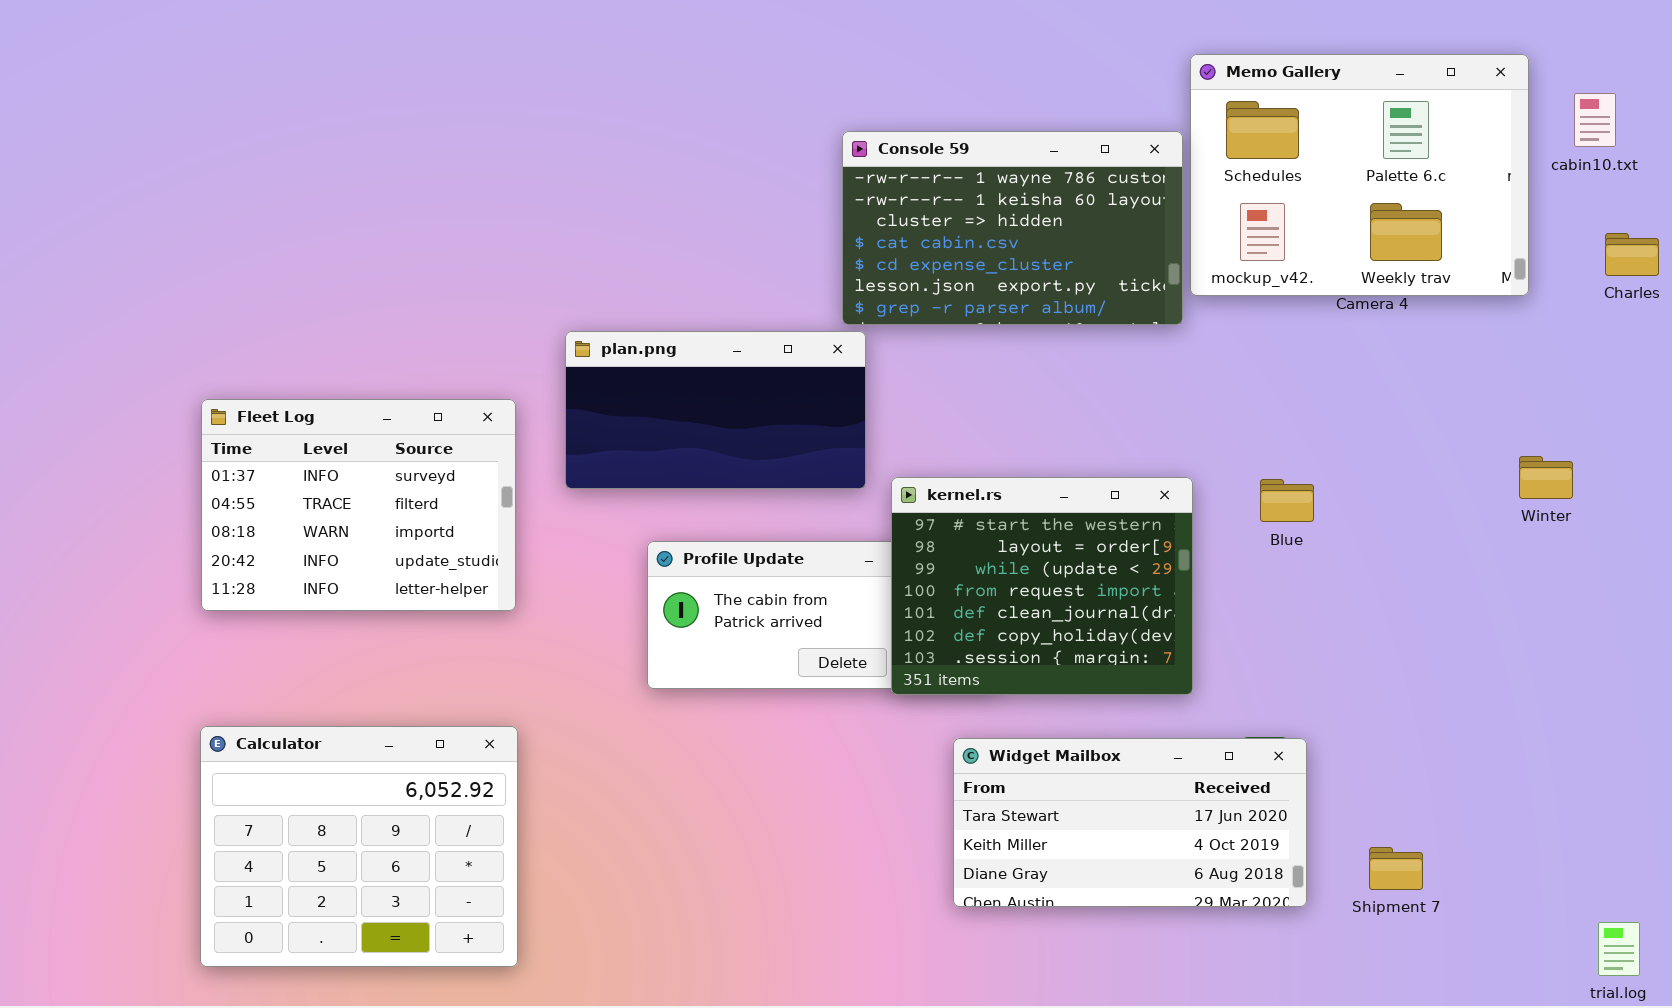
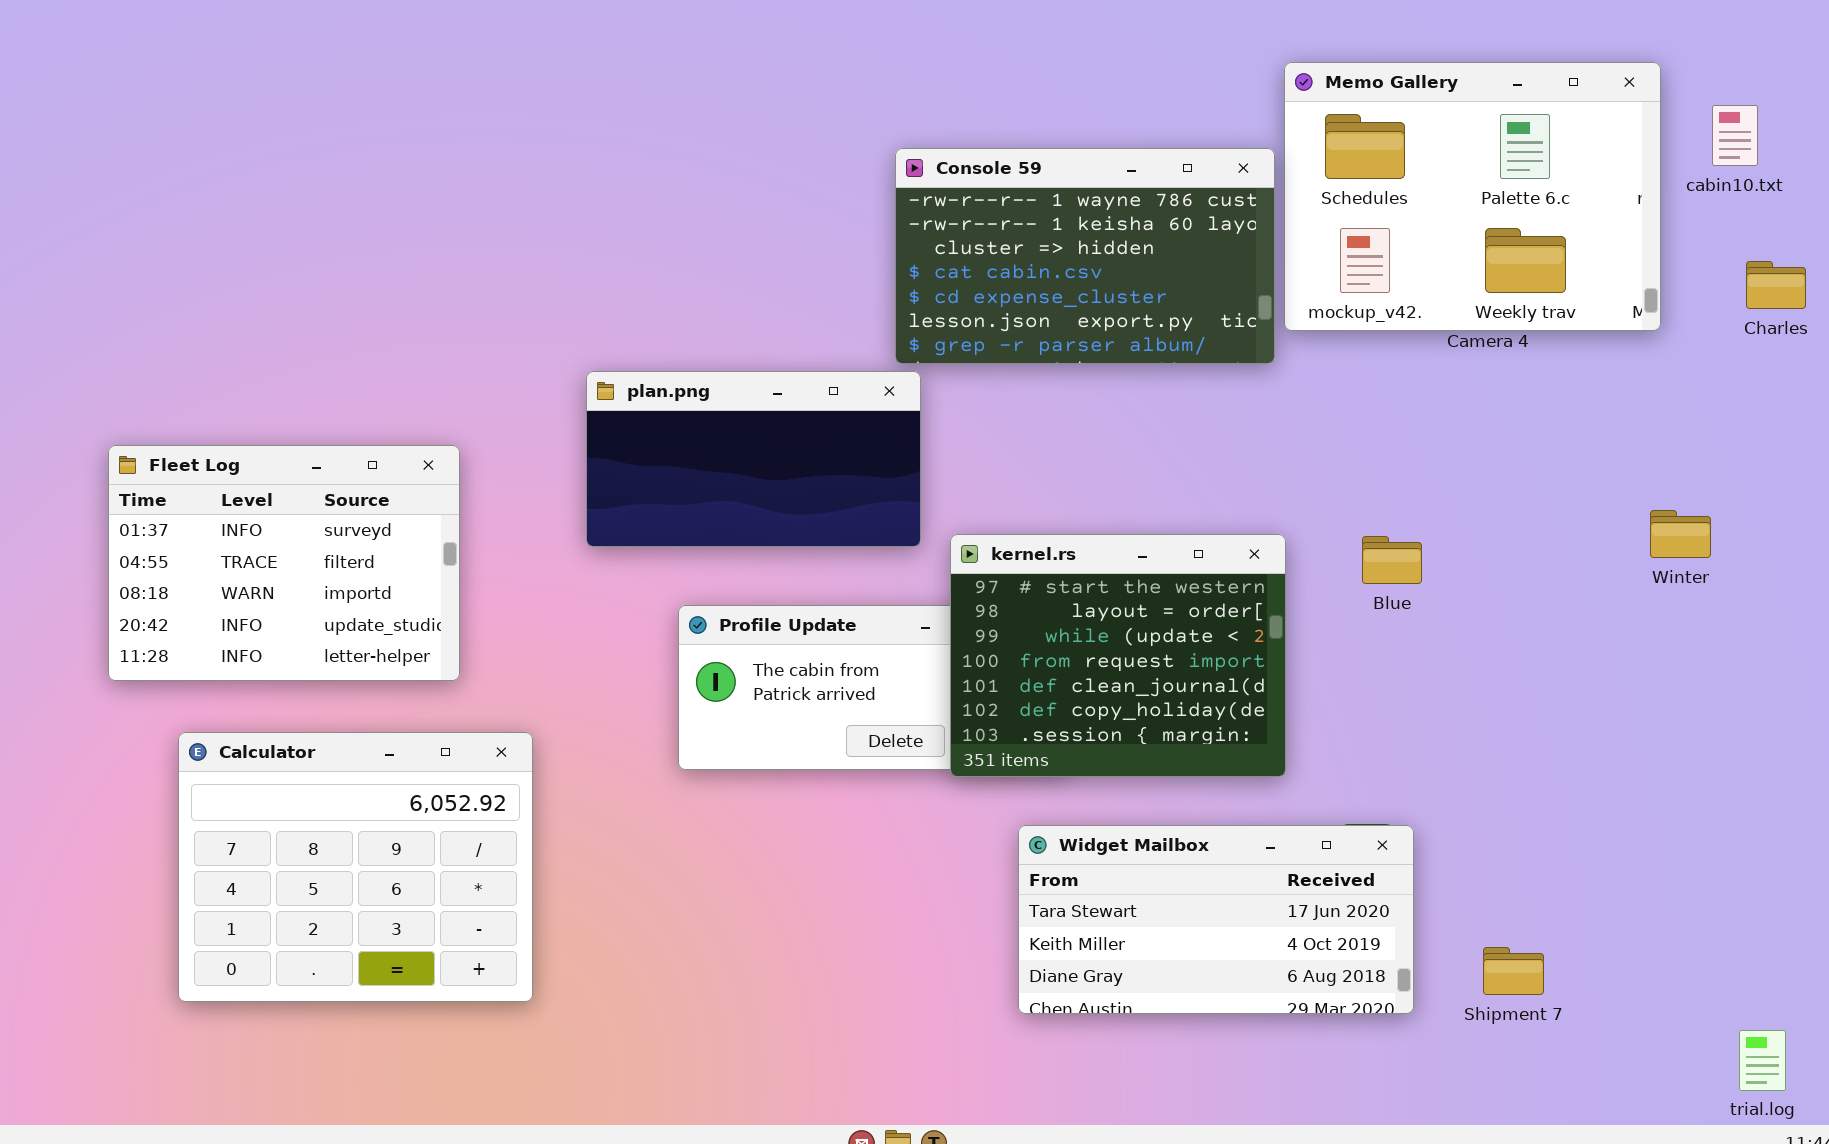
Fleet Log: [201,399,516,611] -> [108,445,460,681], moved
Calculator: [200,726,518,967] -> [178,732,533,1002], moved

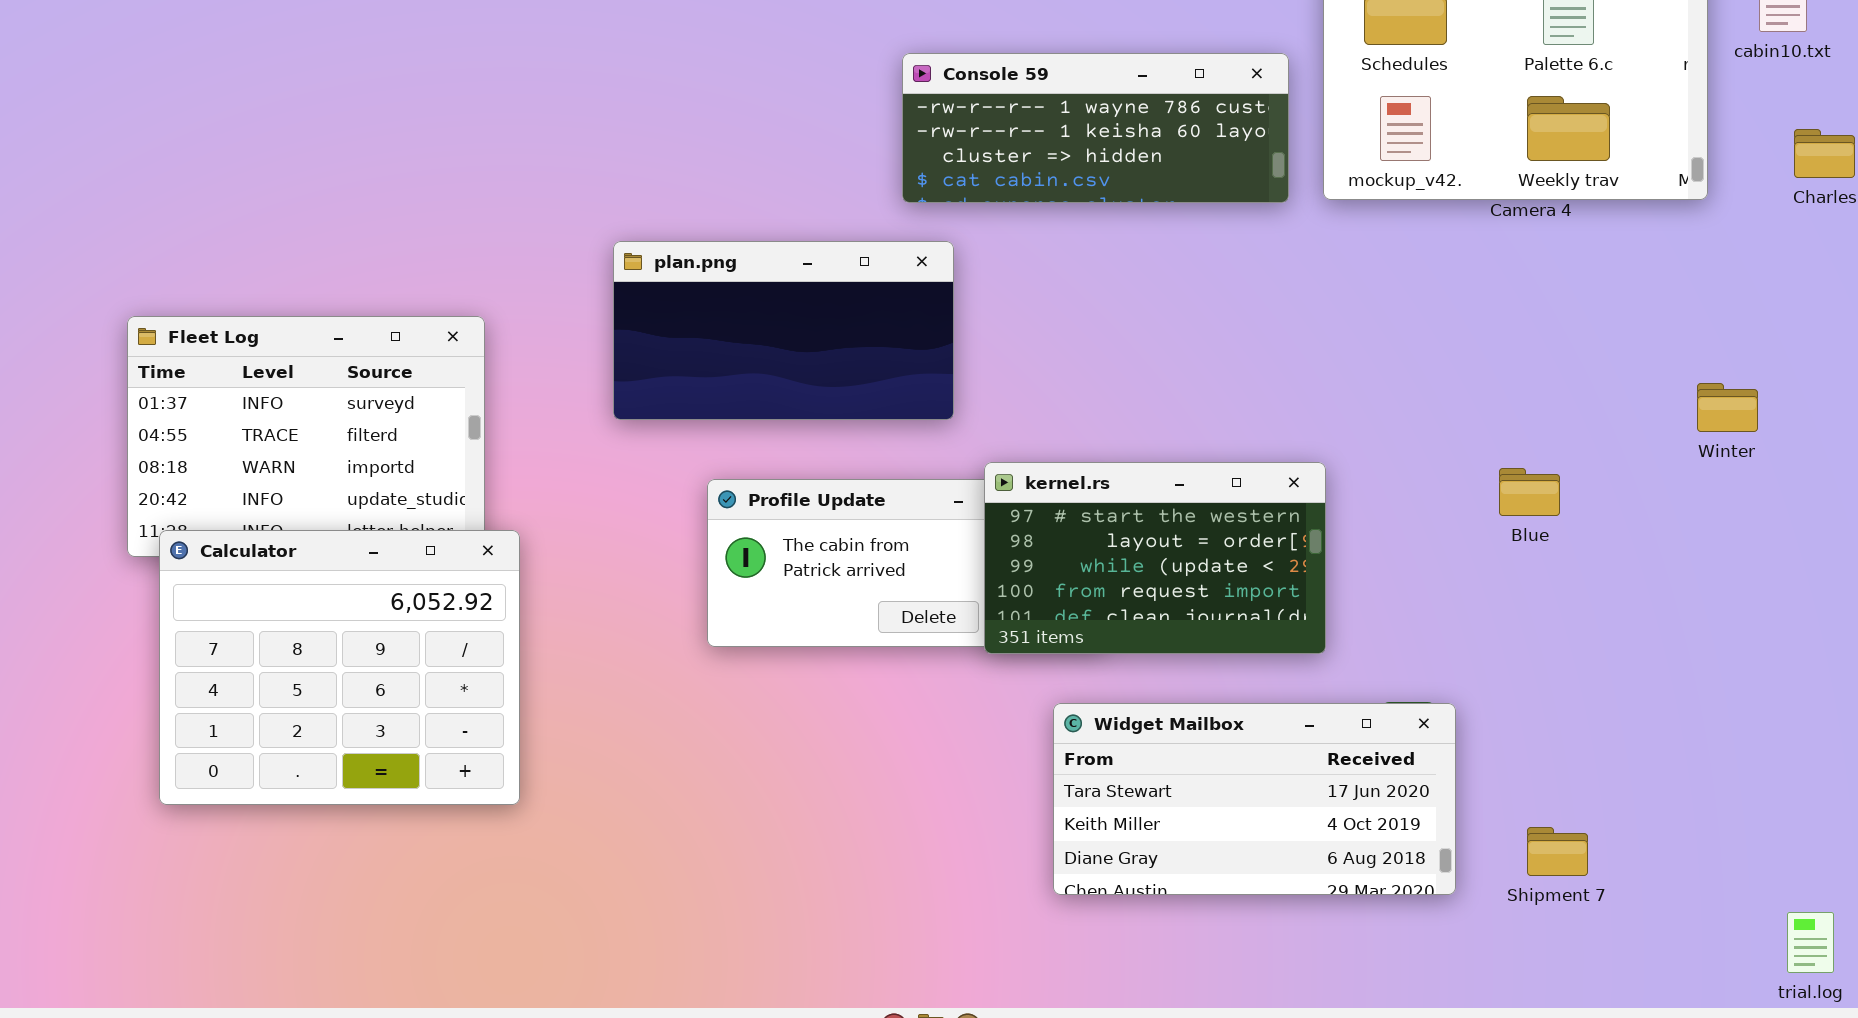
Console 59: [895,148,1275,364] -> [902,53,1289,203], moved, resized
kernel.rs: [950,534,1286,777] -> [984,462,1326,654], resized
Blue: [1362,536,1422,584] -> [1499,468,1560,516], moved
Calculator: [178,732,533,1002] -> [159,530,520,805], moved

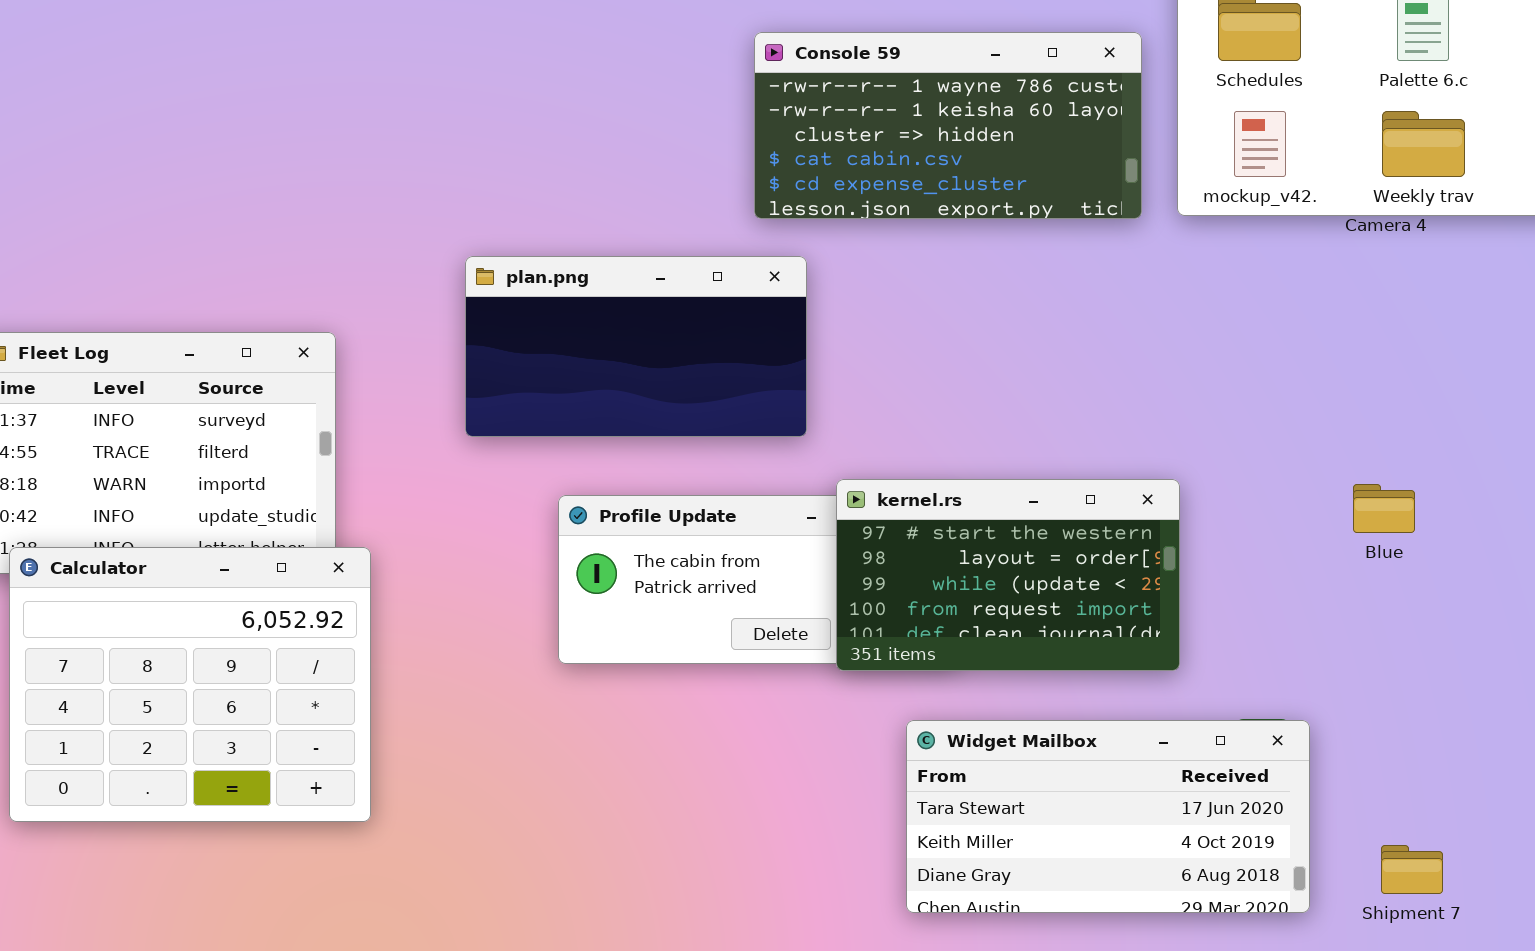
Console 59: [902,53,1289,203] -> [754,32,1142,219], resized

